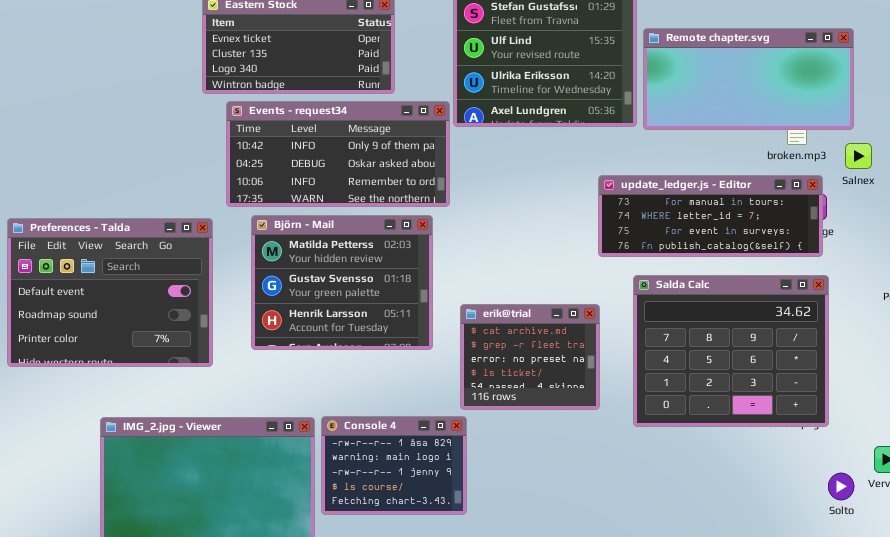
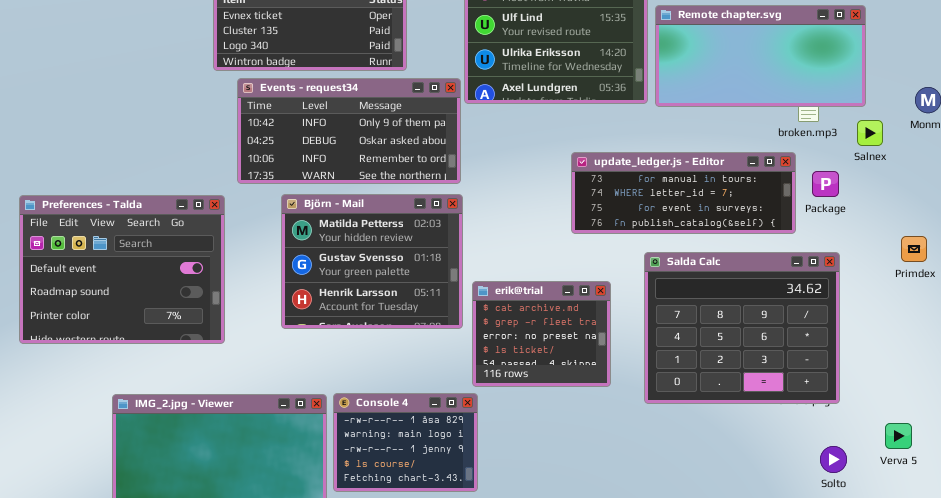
update_ledger.js - Editor: [598,175,823,257] -> [571,152,796,234], moved
Björn - Mail: [251,215,433,350] -> [281,194,463,329], moved
Solto: [828,473,854,500] -> [820,446,847,473], moved

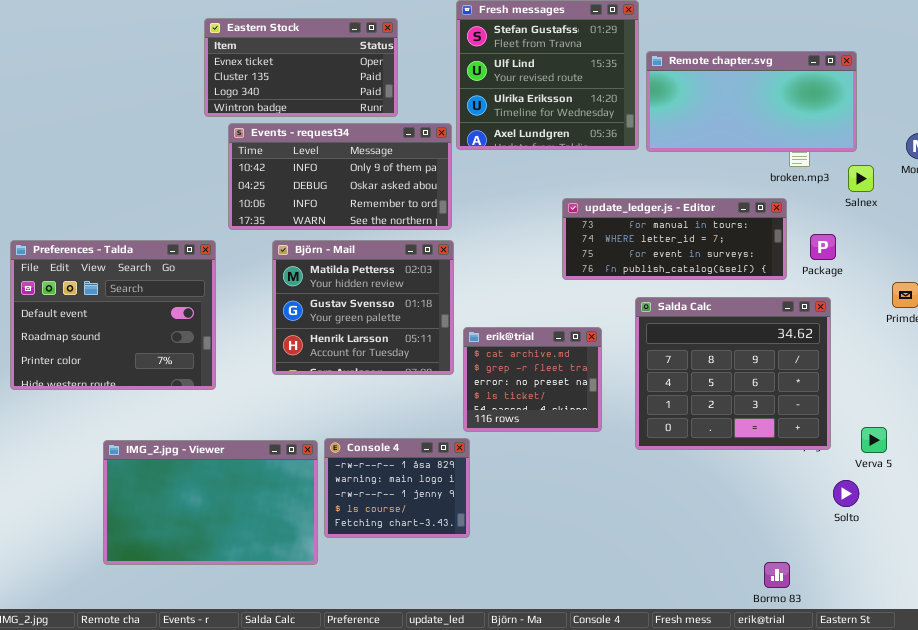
Package: [812,171,839,197] -> [810,234,836,260], moved
Verva 5: [885,423,912,449] -> [861,427,887,453], moved
Solto: [820,446,847,473] -> [833,480,859,507], moved

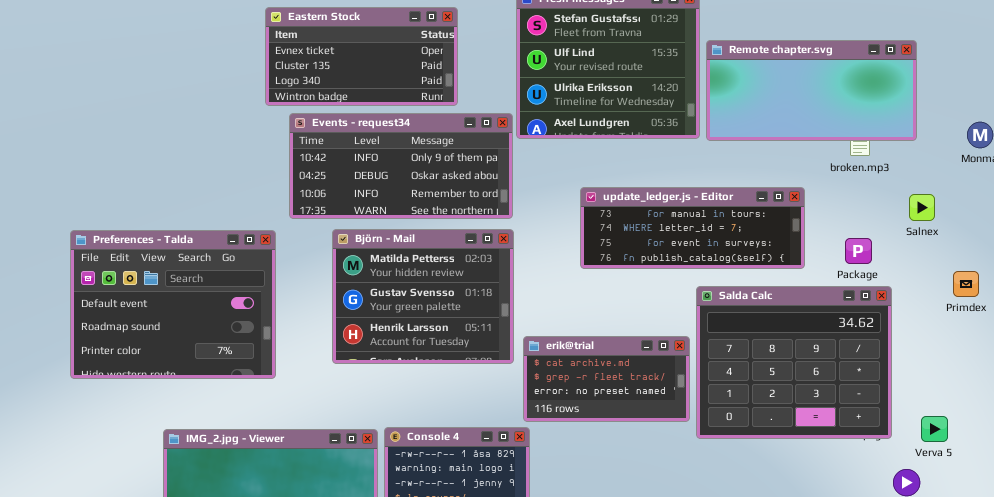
Salnex: [848,165,874,192] -> [909,194,935,221], moved
update_ledger.js - Editor: [562,198,787,280] -> [580,187,805,269], moved
Package: [810,234,836,260] -> [845,238,872,264], moved
erik@trial: [463,327,602,432] -> [523,336,690,422], resized

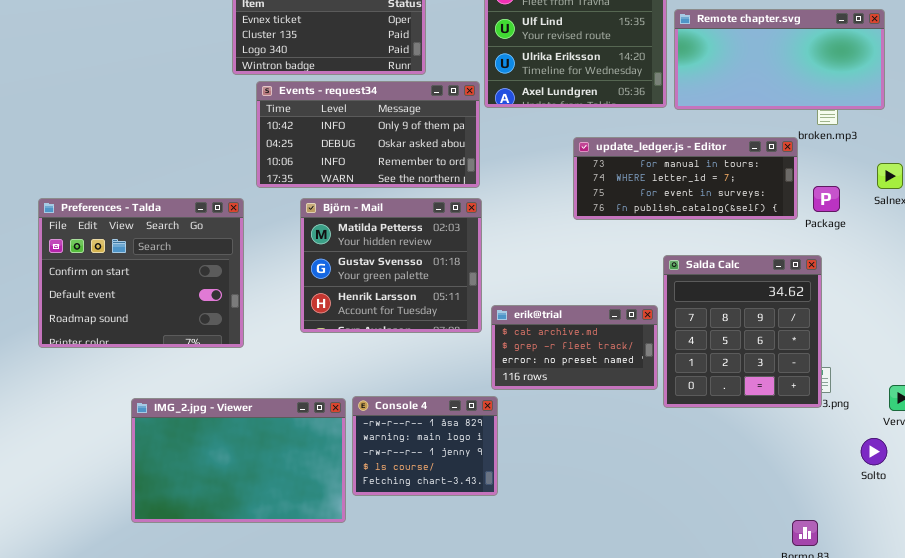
update_ledger.js - Editor: [580,187,805,269] -> [573,137,798,220], moved
Preferences - Talda: [70,230,276,379] -> [38,198,244,348], scrolled up 1 row
Package: [845,238,872,264] -> [813,186,840,212], moved
Salda Calc: [696,286,892,439] -> [663,255,822,408], resized

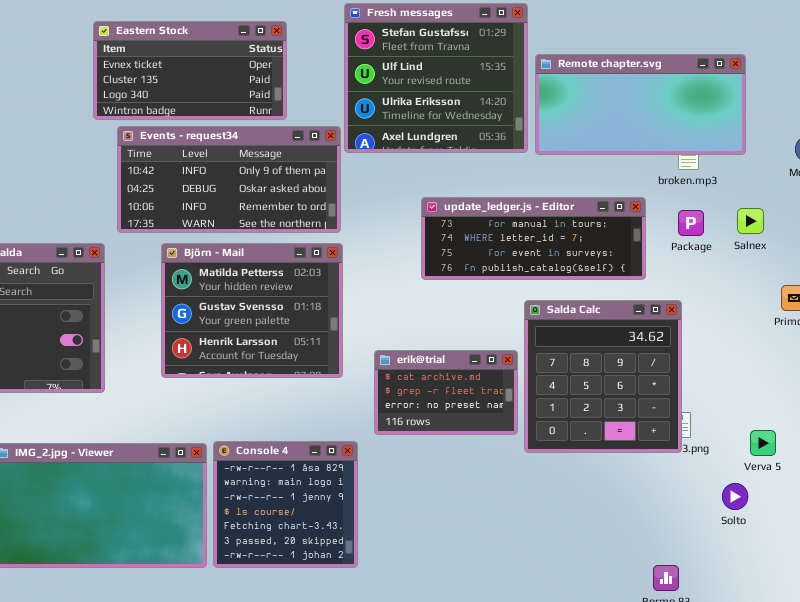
update_ledger.js - Editor: [573,137,798,220] -> [421,197,646,280], moved
Package: [813,186,840,212] -> [678,210,704,236], moved
erik@trial: [491,305,658,390] -> [374,350,518,435], resized
Console 4: [352,396,498,496] -> [213,441,358,568], resized

